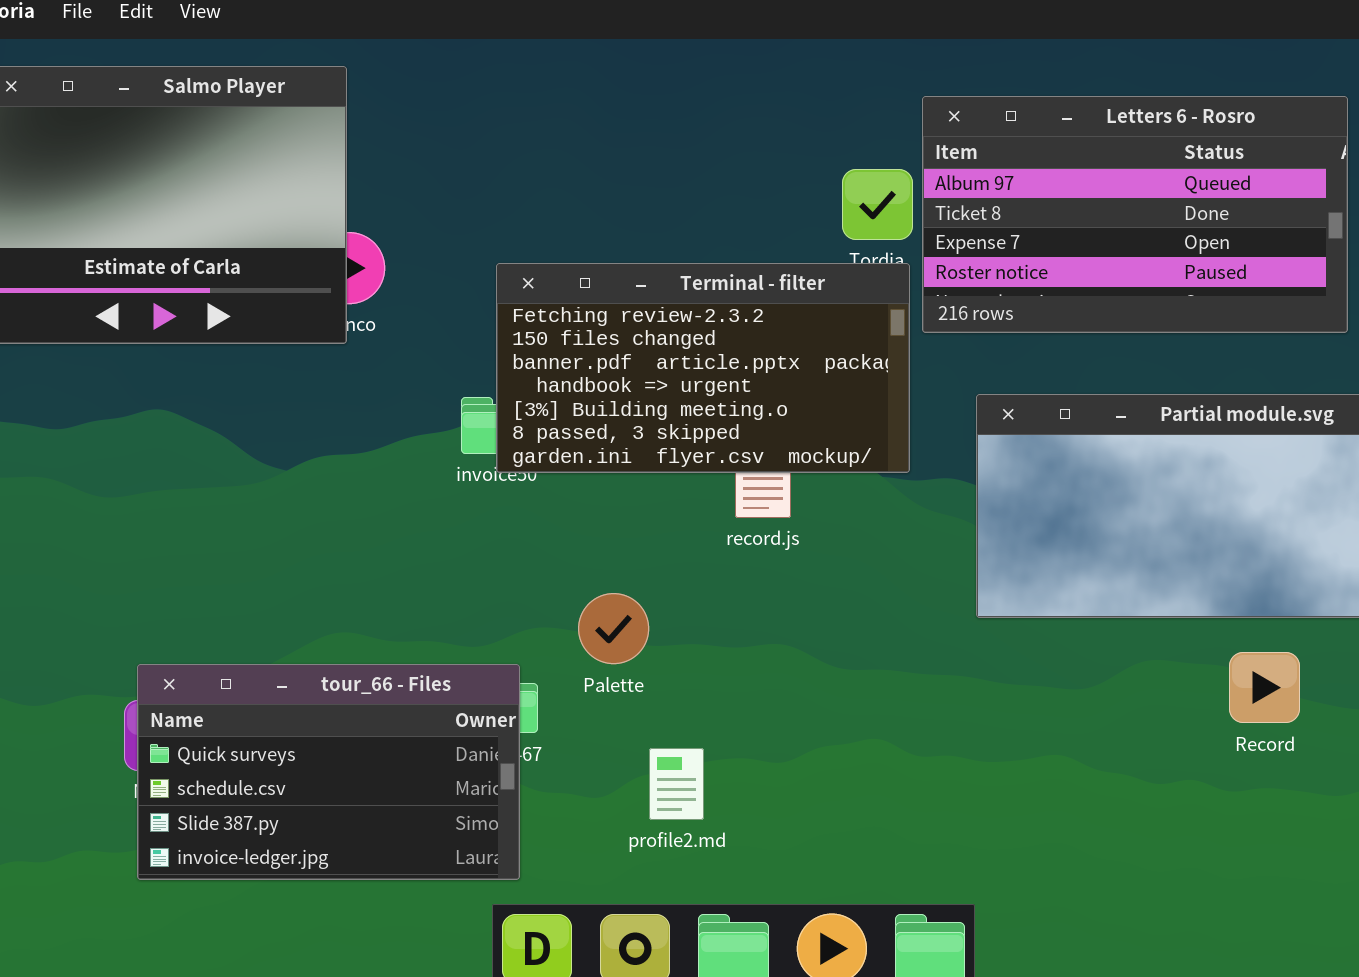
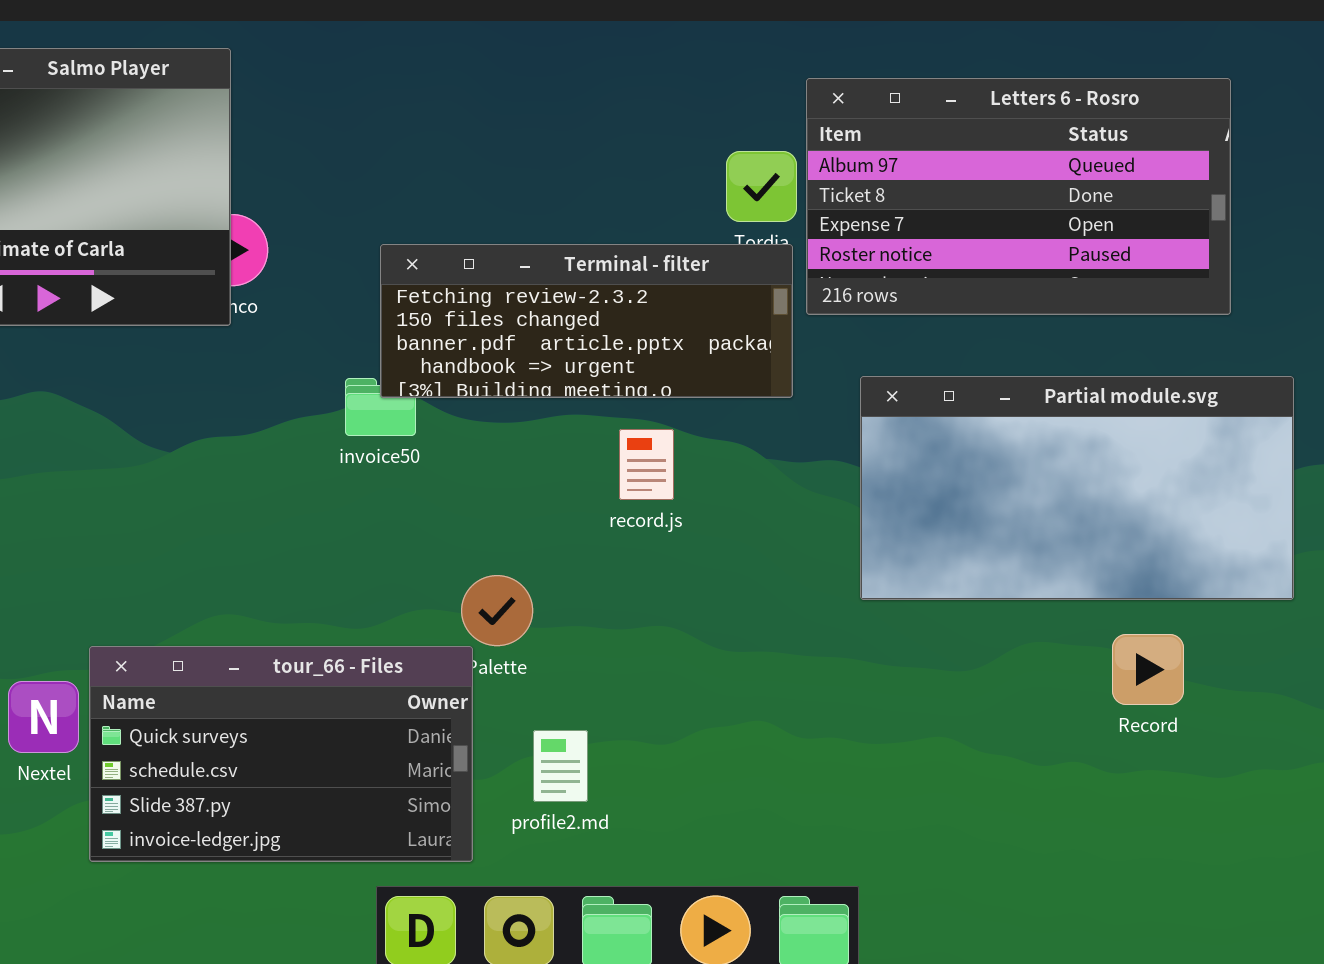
Terminal - filter: [496,263,910,473] -> [380,244,793,398], resized
tour_66 - Files: [137,664,520,880] -> [89,646,473,862], moved

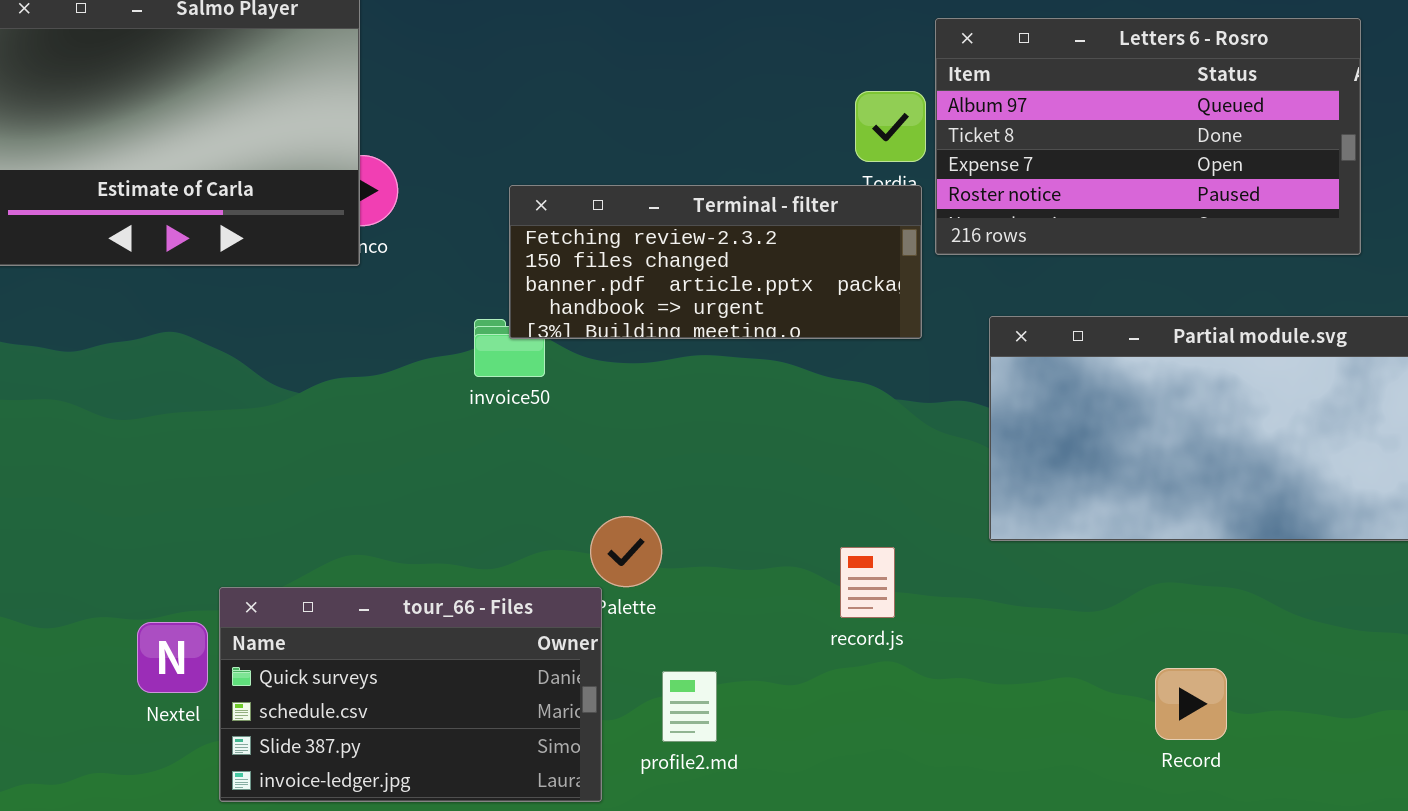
record.js: [619,429,674,500] -> [840,547,895,618], moved
Record: [1112,634,1184,705] -> [1155,668,1227,740], moved

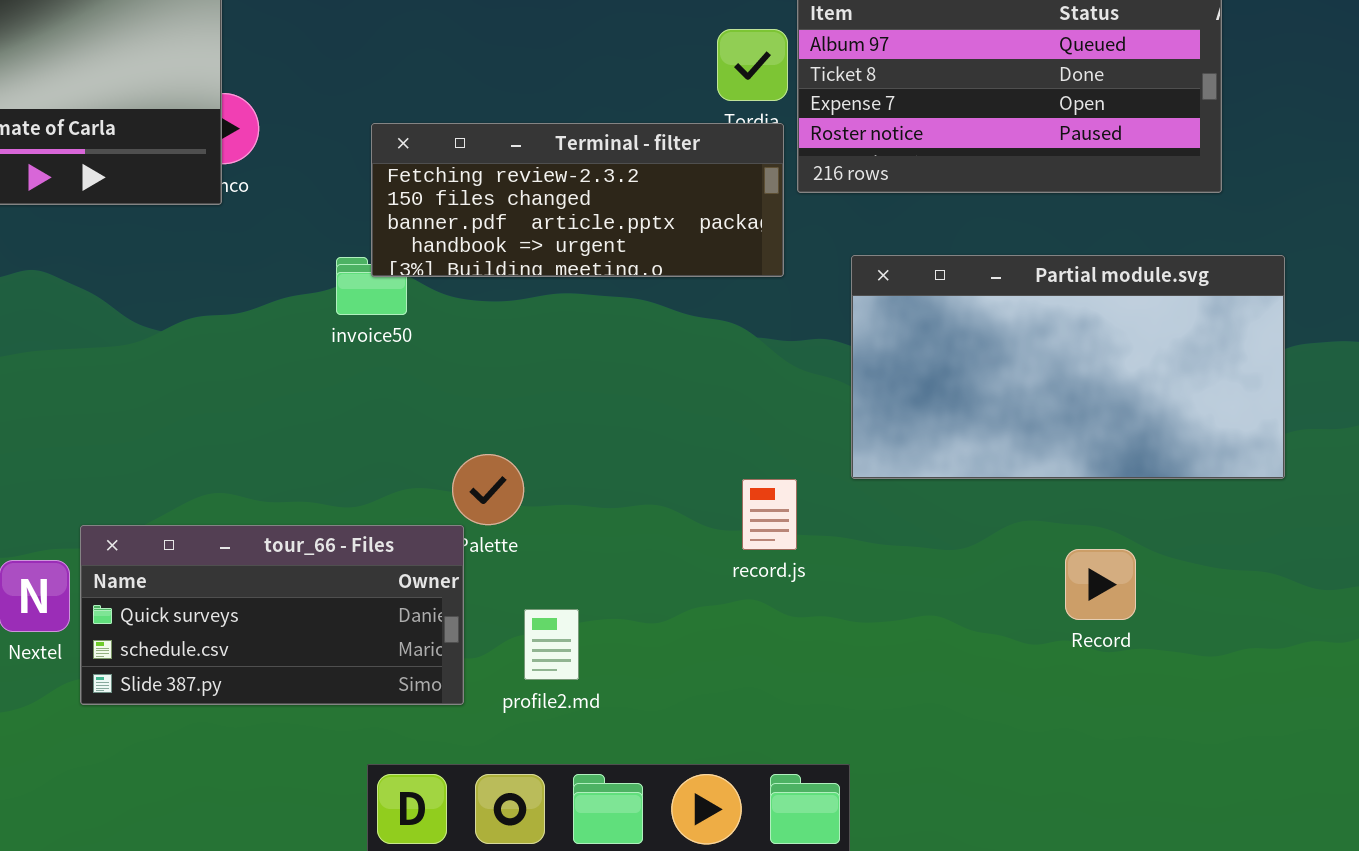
record.js: [840,547,895,618] -> [742,479,797,550], moved
tour_66 - Files: [219,587,602,802] -> [80,525,464,705], resized
Record: [1155,668,1227,740] -> [1065,549,1136,620], moved

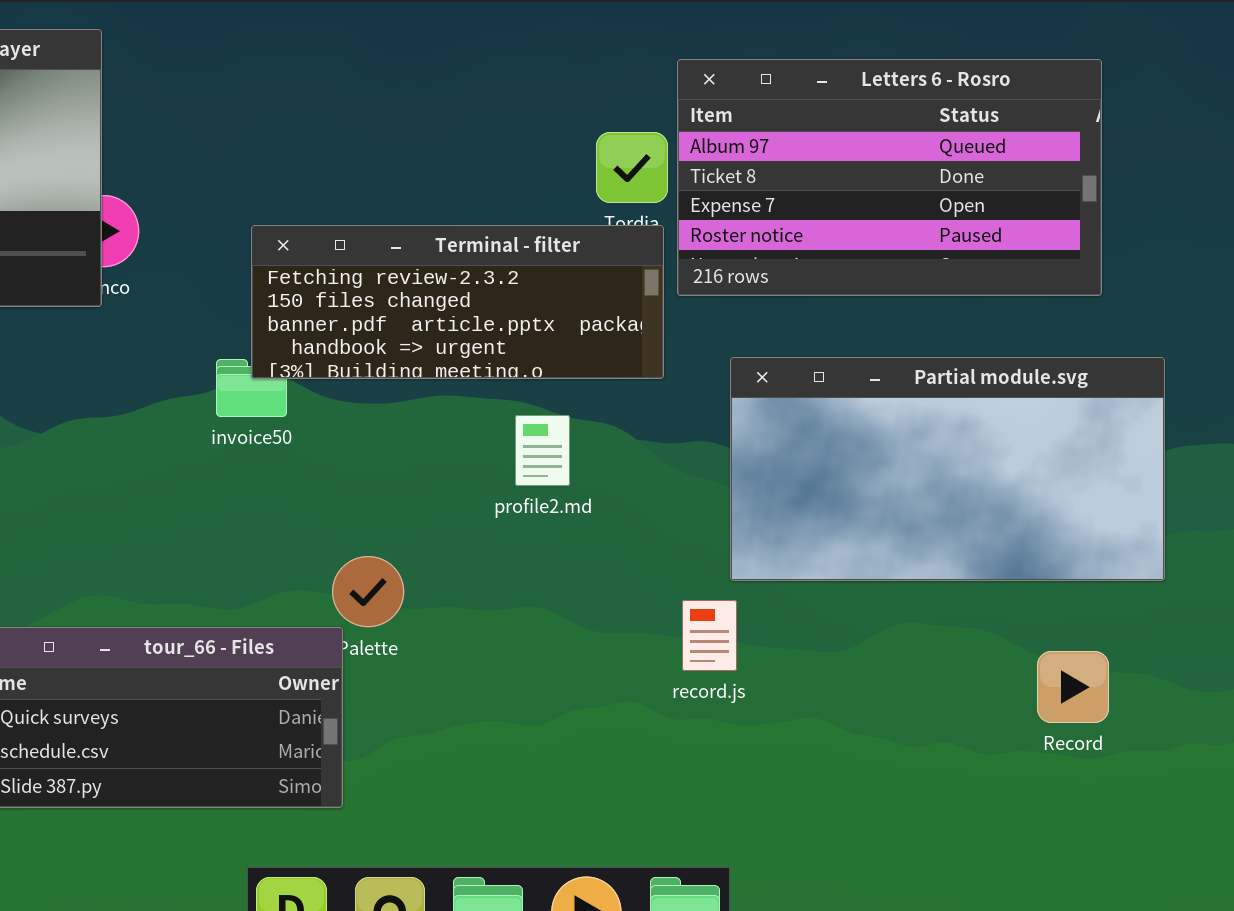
record.js: [742,479,797,550] -> [682,600,737,671], moved
Record: [1065,549,1136,620] -> [1037,651,1109,723], moved
profile2.md: [524,609,579,680] -> [515,415,570,486], moved

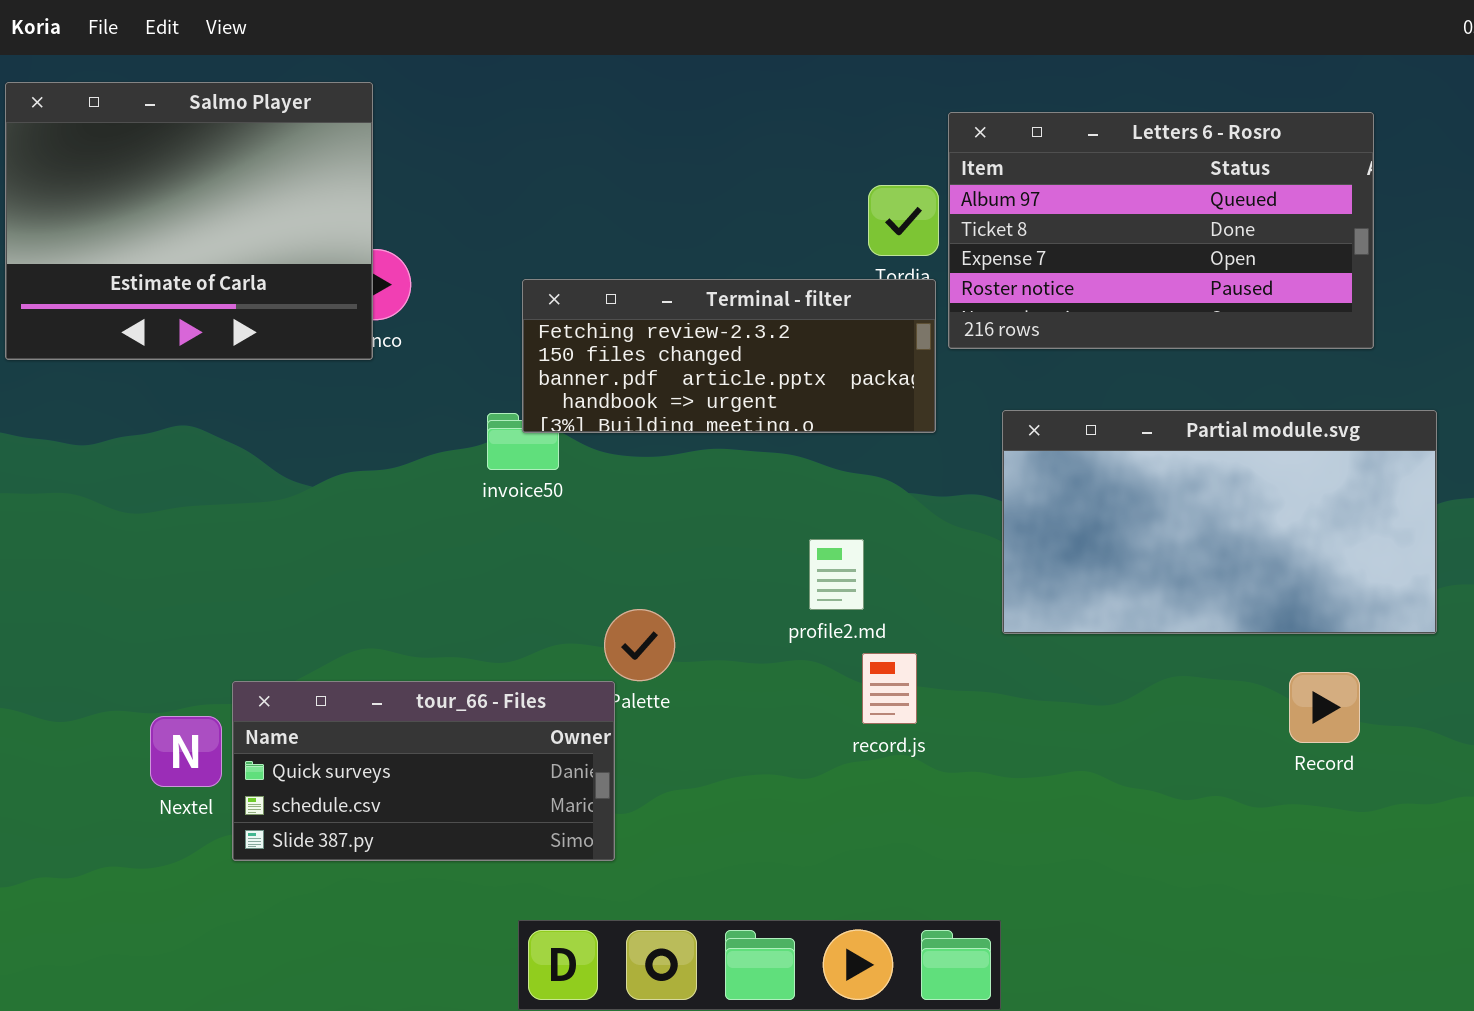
profile2.md: [515,415,570,486] -> [809,539,864,610], moved
record.js: [682,600,737,671] -> [862,653,917,724], moved
Record: [1037,651,1109,723] -> [1289,672,1360,743], moved

